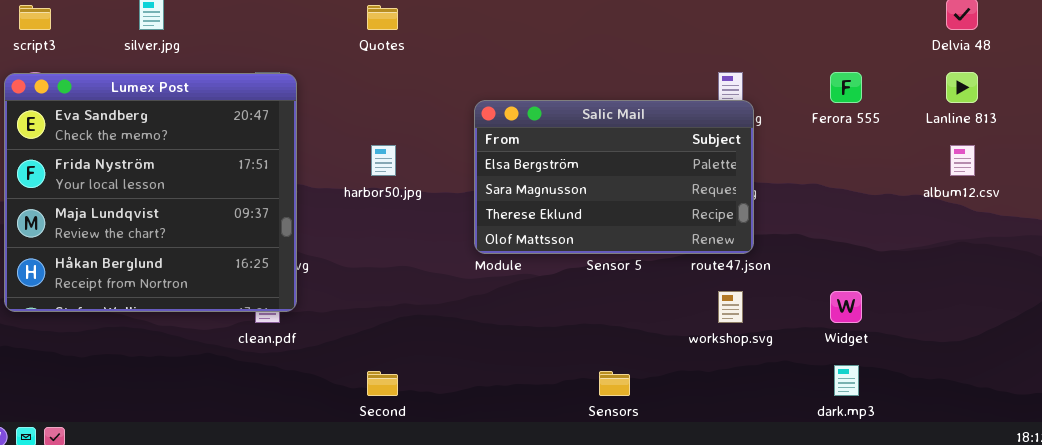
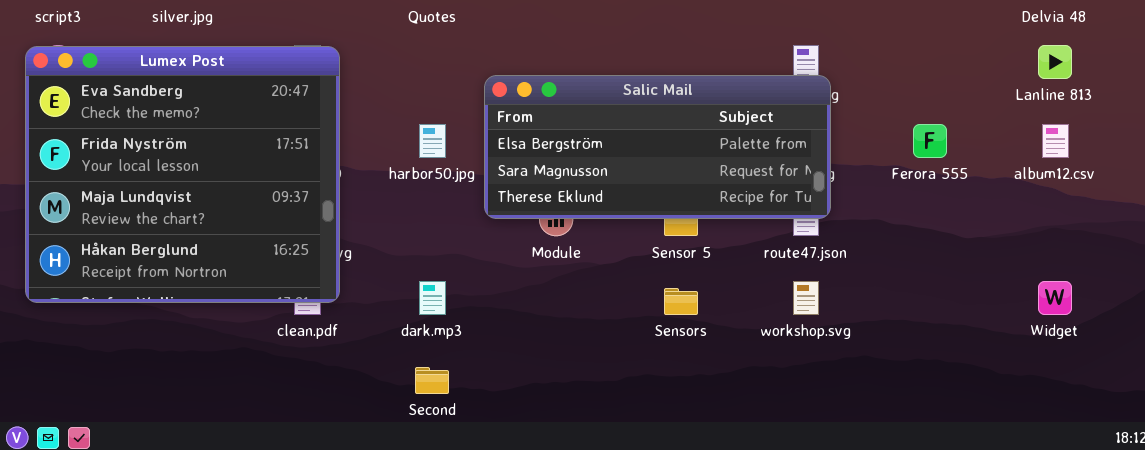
Ferora 555: [830,72,862,103] -> [913,124,947,158], moved
Salic Mail: [474,100,754,254] -> [484,75,831,219], resized
Widget: [830,291,862,323] -> [1038,281,1072,315], moved
dark.mp3: [834,365,859,396] -> [419,281,446,315], moved
Sensors: [599,371,630,396] -> [664,288,698,315], moved

